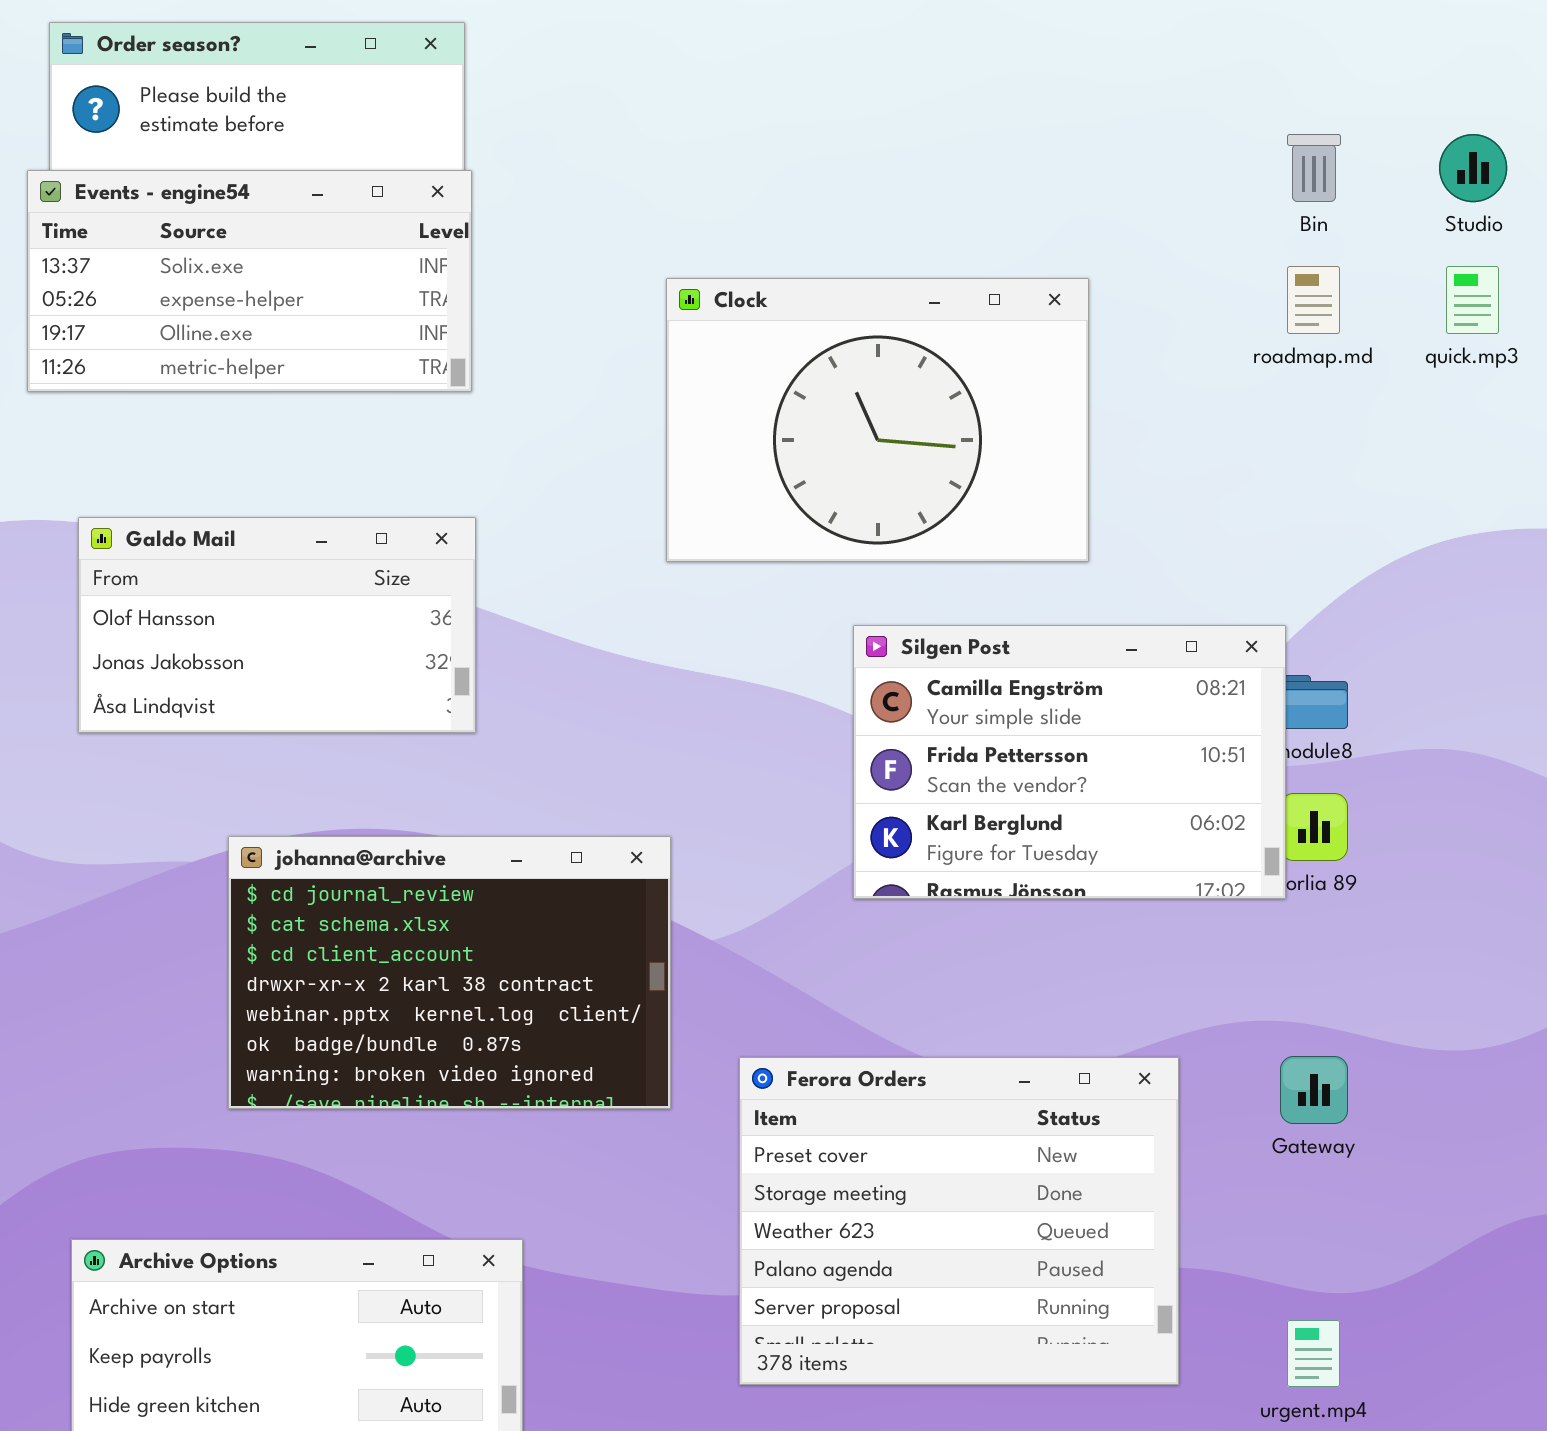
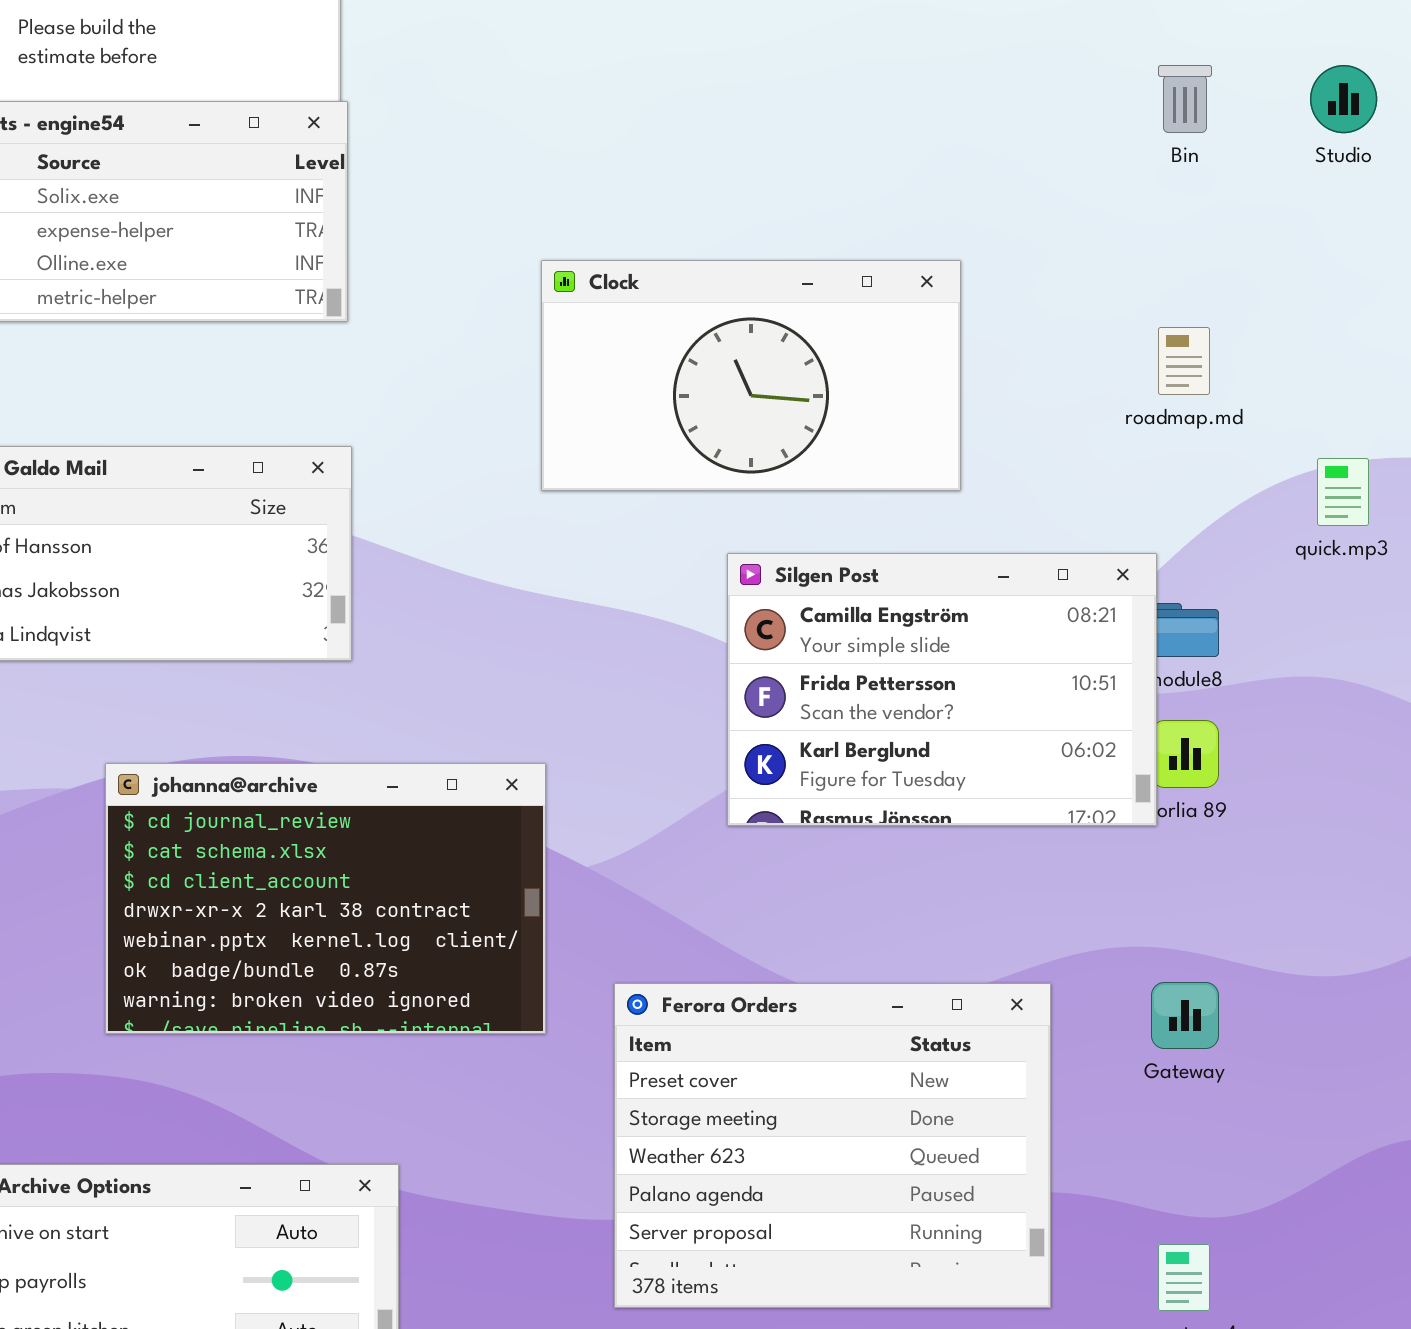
roadmap.md: [1287,266,1340,334] -> [1158,327,1210,395], moved
quick.mp3: [1446,266,1499,334] -> [1317,458,1369,526], moved
Clock: [666,278,1089,562] -> [541,260,961,491], resized

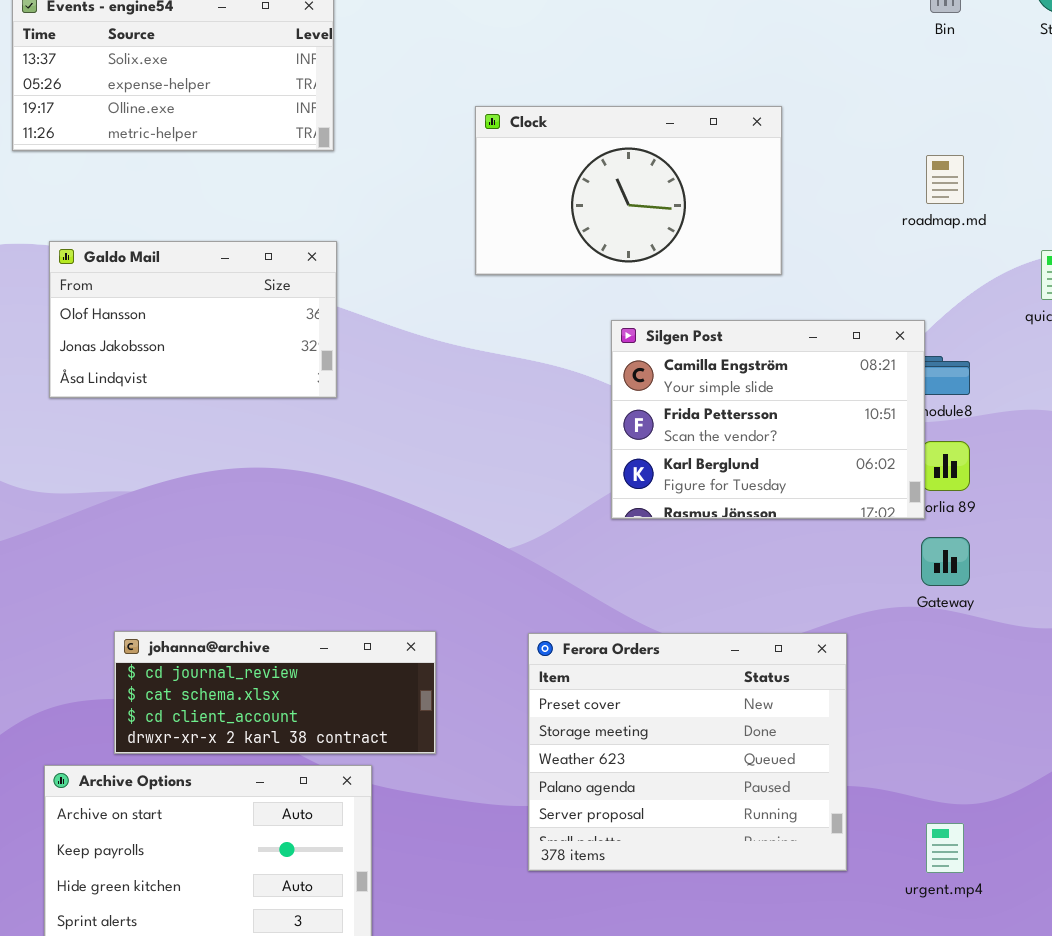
johanna@archive: [105,763,546,1034] -> [114,631,436,754], moved, resized
Gateway: [1151,982,1219,1049] -> [921,537,970,586], moved

